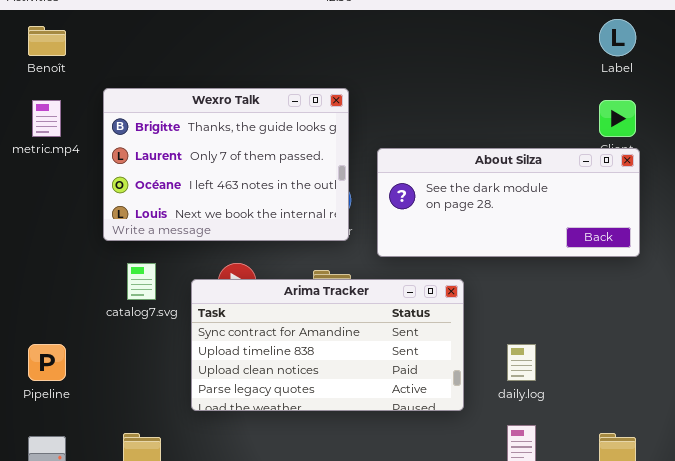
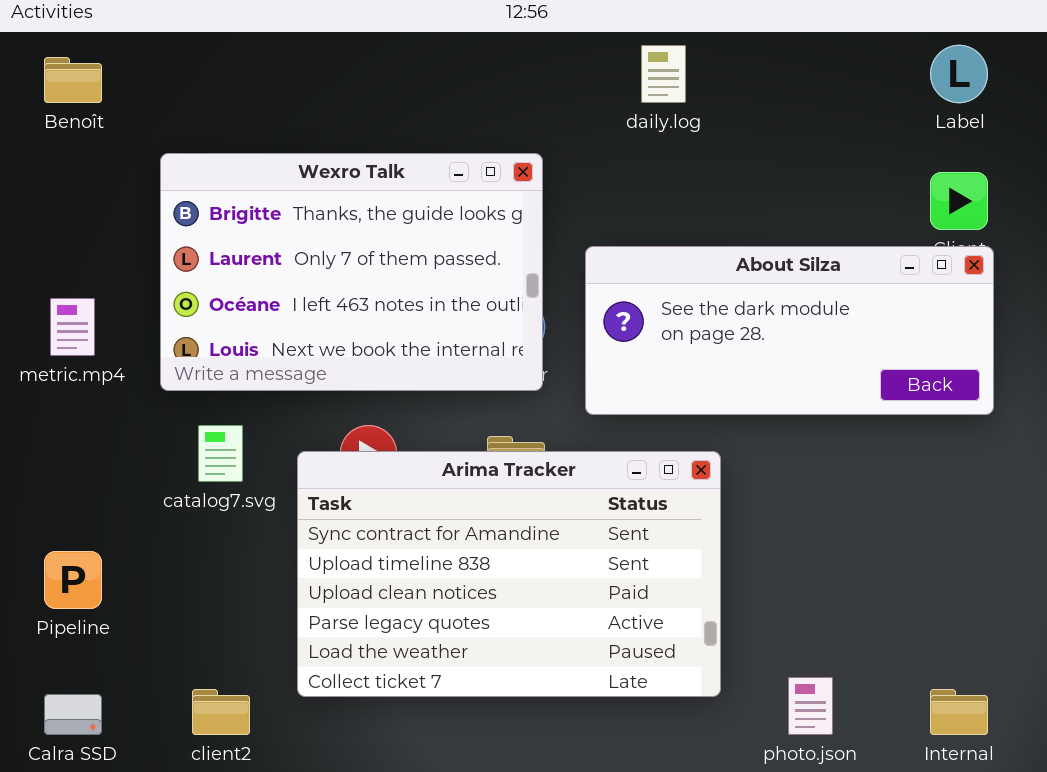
metric.mp4: [32,100,61,137] -> [50,298,95,356], moved
Arima Tracker: [191,279,464,411] -> [297,451,721,697], resized
daily.log: [507,344,536,381] -> [641,45,686,103], moved

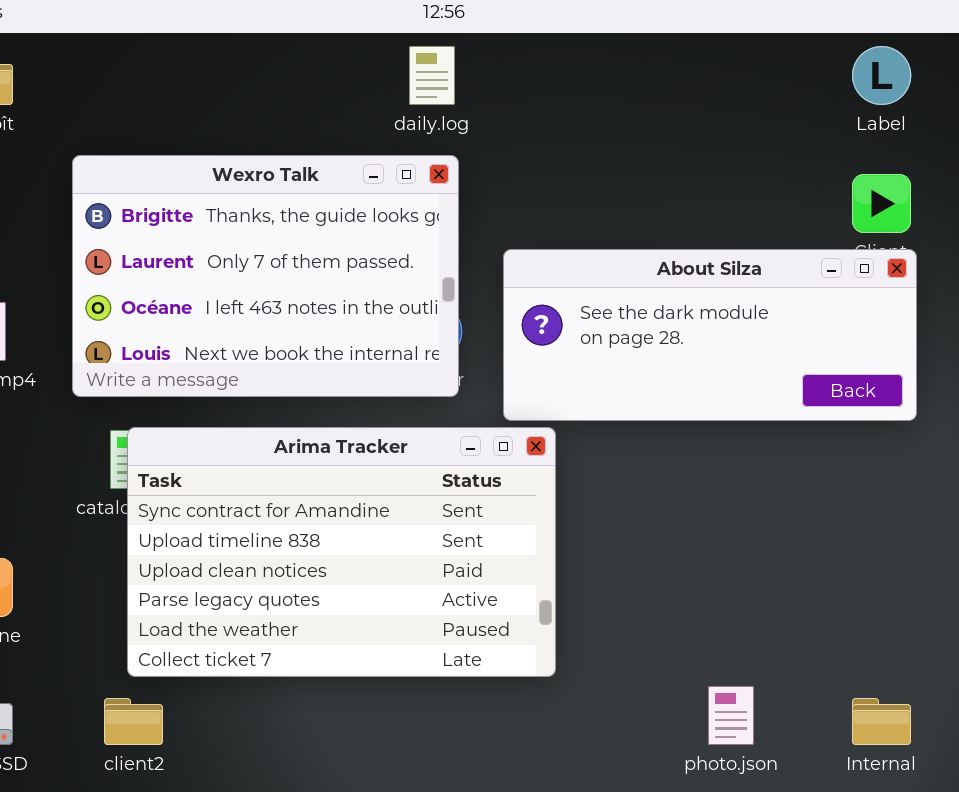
daily.log: [641,45,686,103] -> [409,46,455,105], moved
Arima Tracker: [297,451,721,697] -> [127,427,556,677], moved

